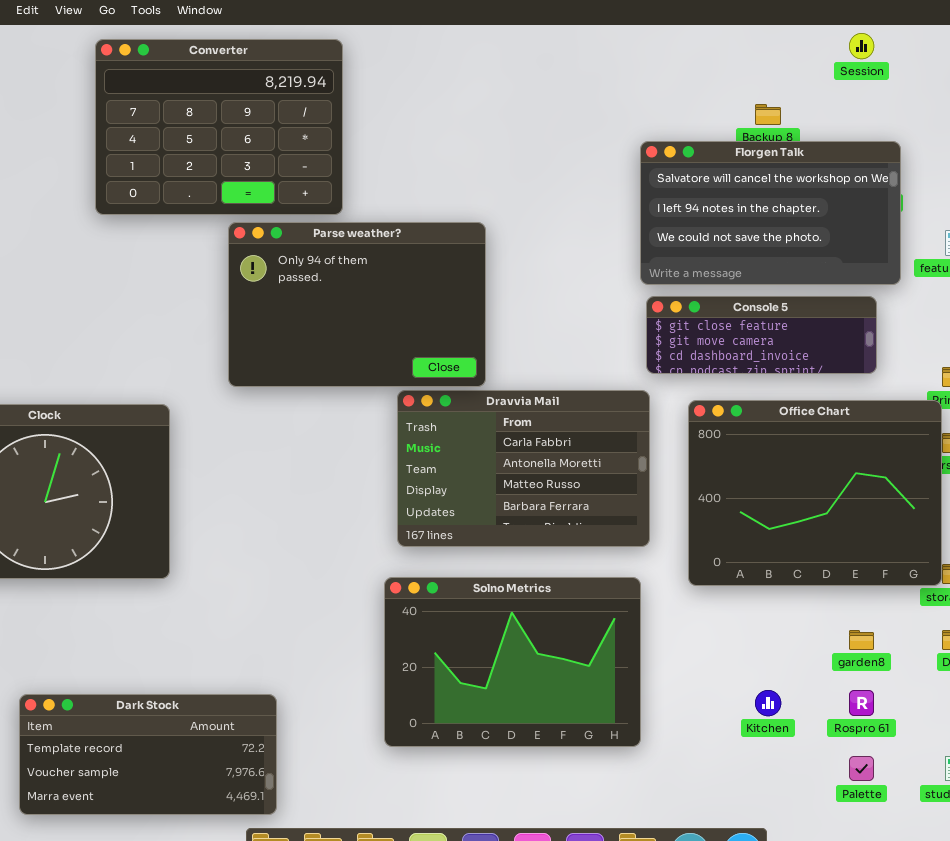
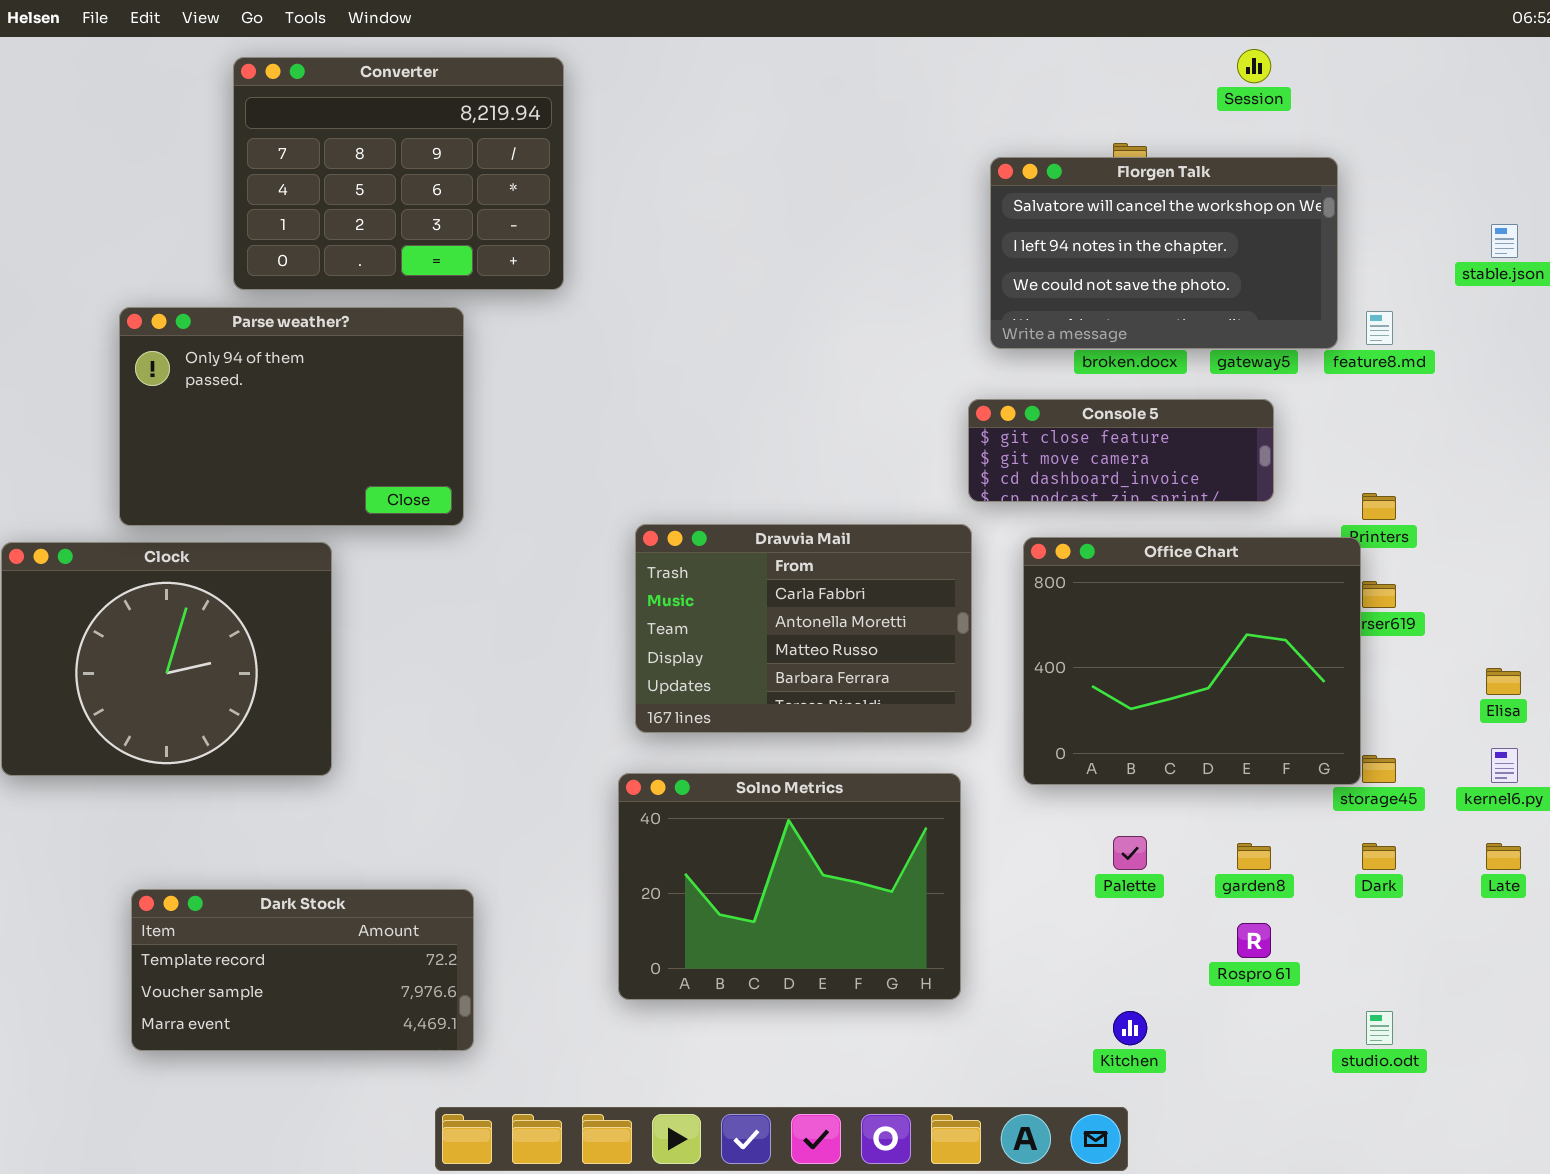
Florgen Talk: [640,141,901,285] -> [990,157,1338,349], moved
Parse weather?: [228,222,486,387] -> [119,307,464,526], moved
Kitchen: [755,690,781,716] -> [1113,1011,1147,1045], moved
Dark Stock: [19,694,277,815] -> [131,889,474,1051], moved
Palette: [849,756,874,781] -> [1113,836,1147,870], moved

